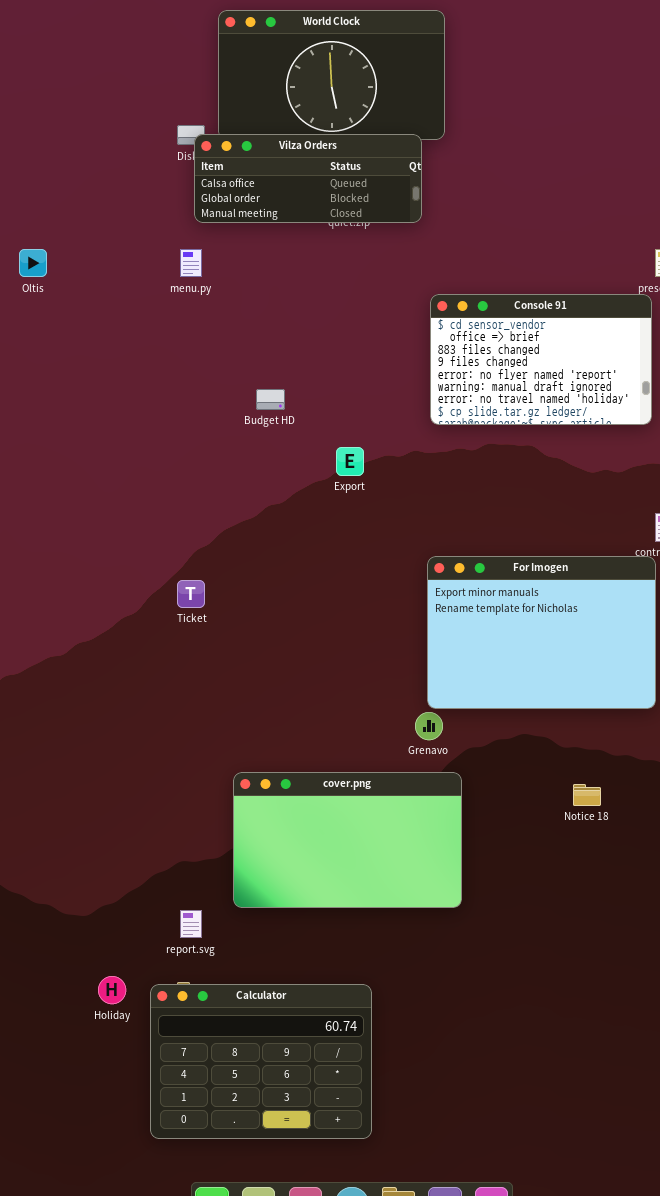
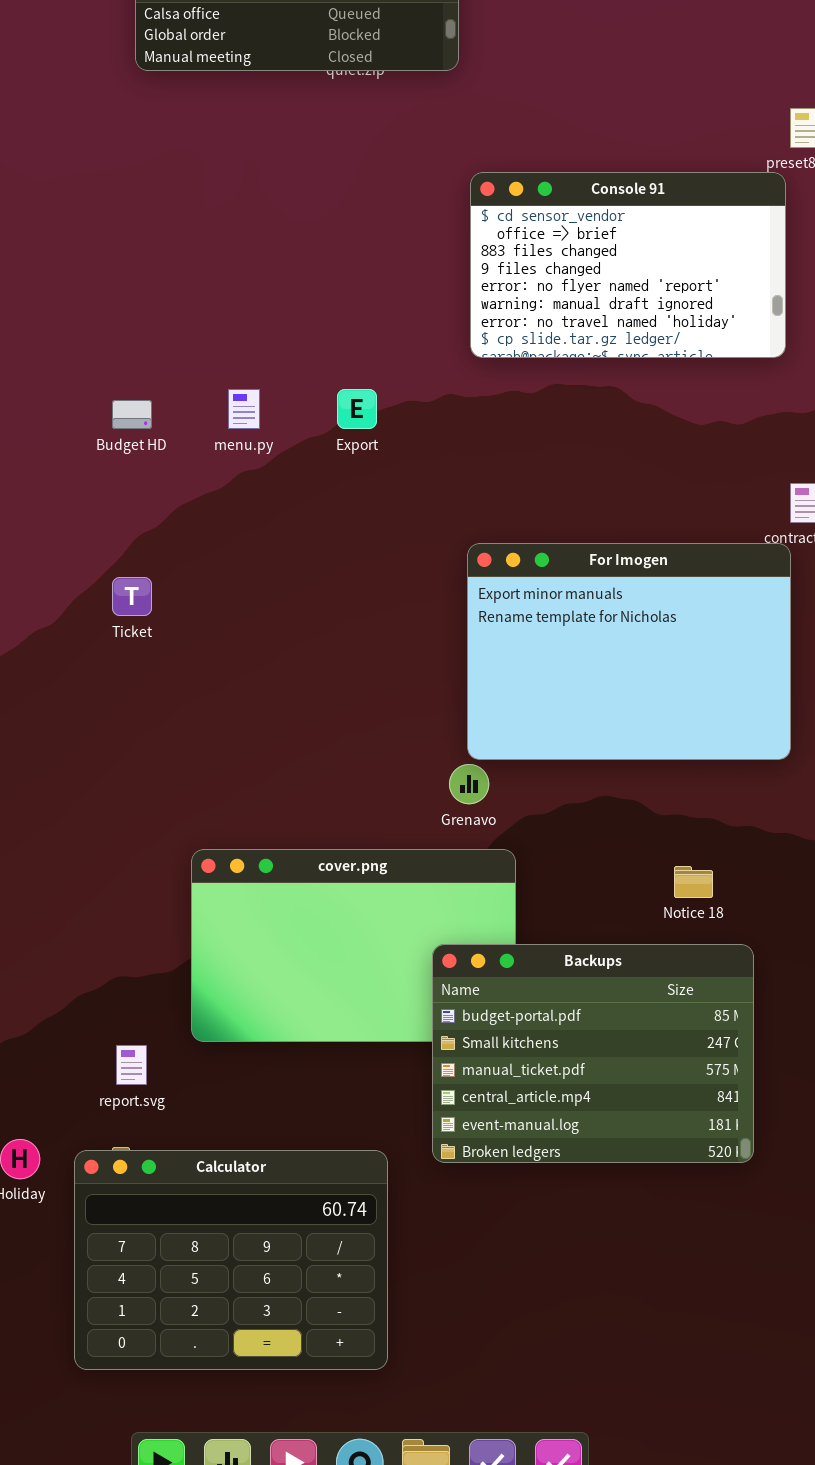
menu.py: [180,249,202,277] -> [228,389,260,429], moved
Budget HD: [256,389,285,410] -> [112,400,152,429], moved
Backups: none -> [432,944,754,1163], opened

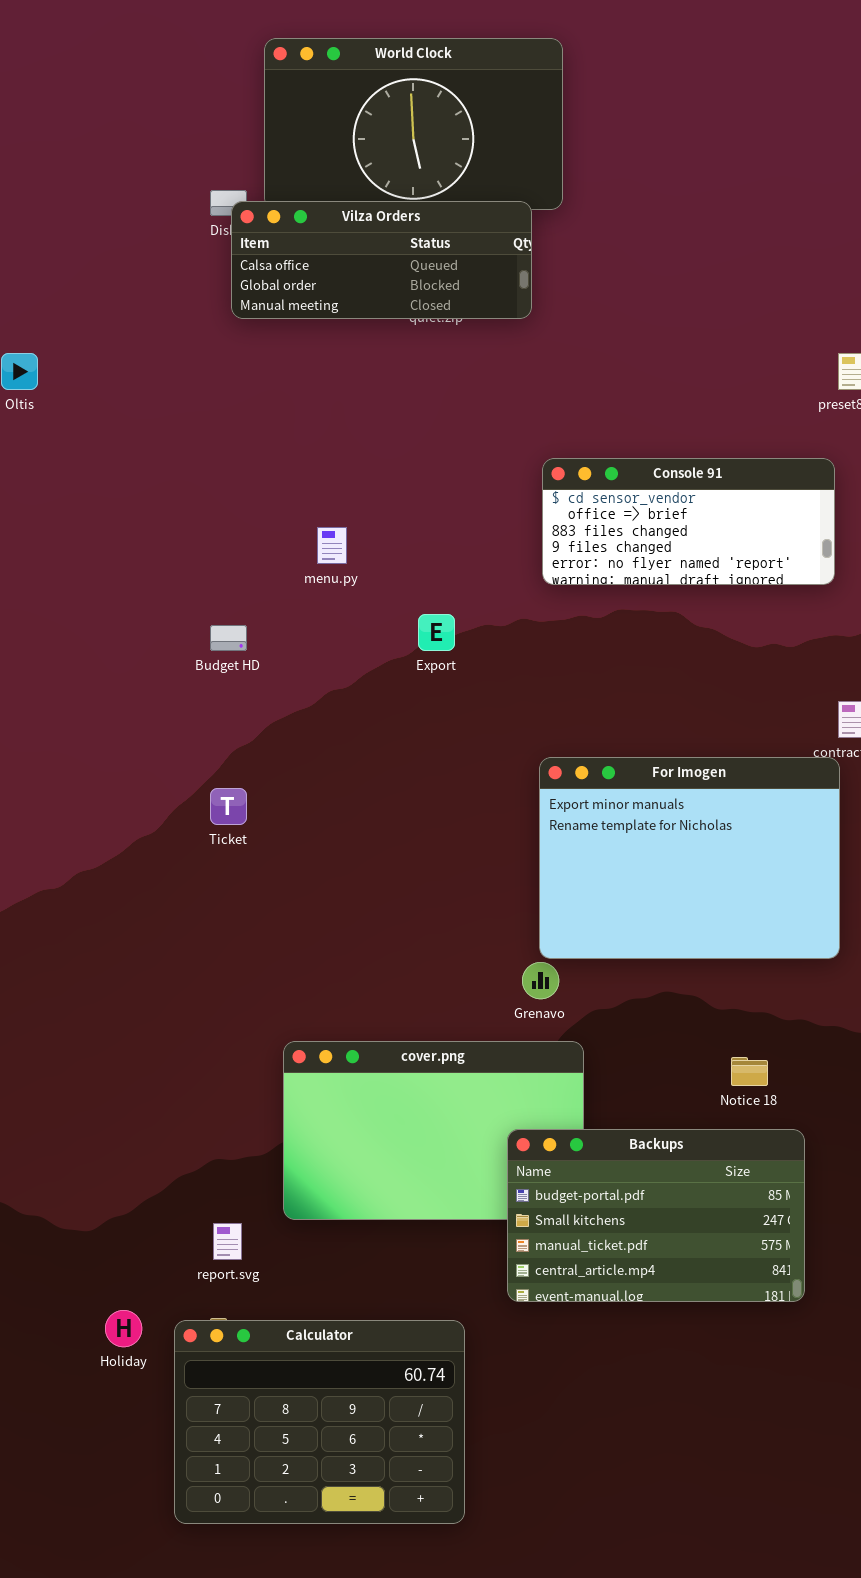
Console 91: [470,172,786,358] -> [542,458,835,585], resized
menu.py: [228,389,260,429] -> [317,527,347,564], moved
Backups: [432,944,754,1163] -> [507,1129,805,1302], resized

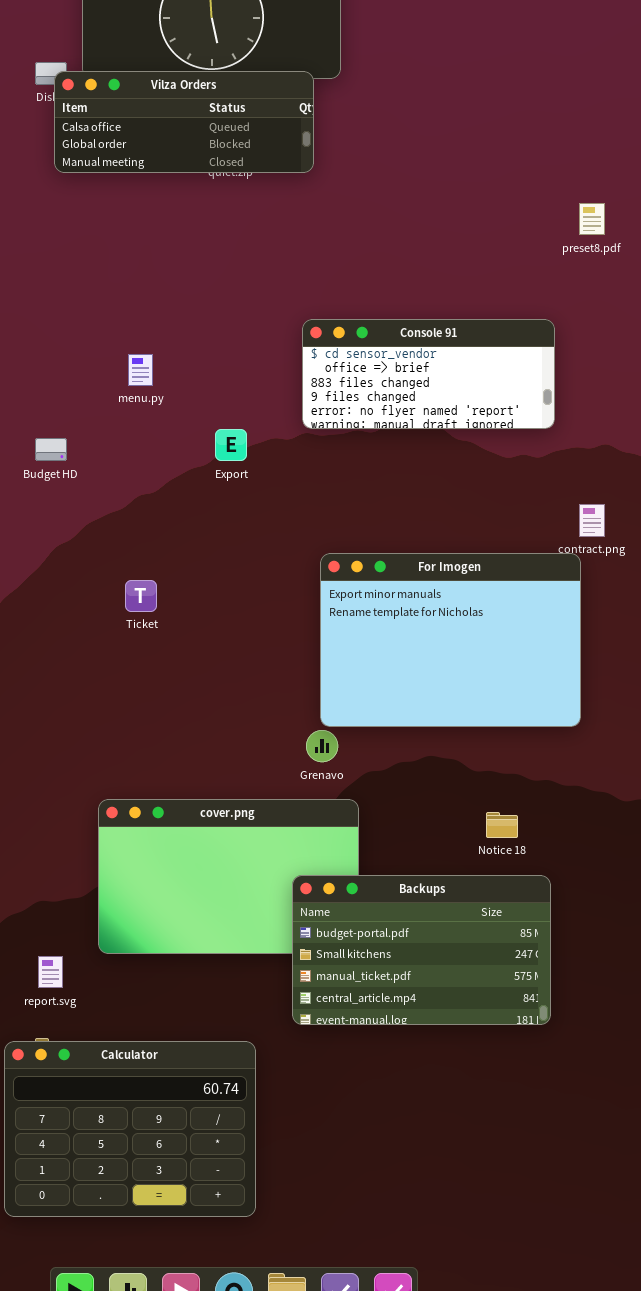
Console 91: [542,458,835,585] -> [302,319,555,429], moved
Ticket: [210,788,247,825] -> [125,580,157,612], moved

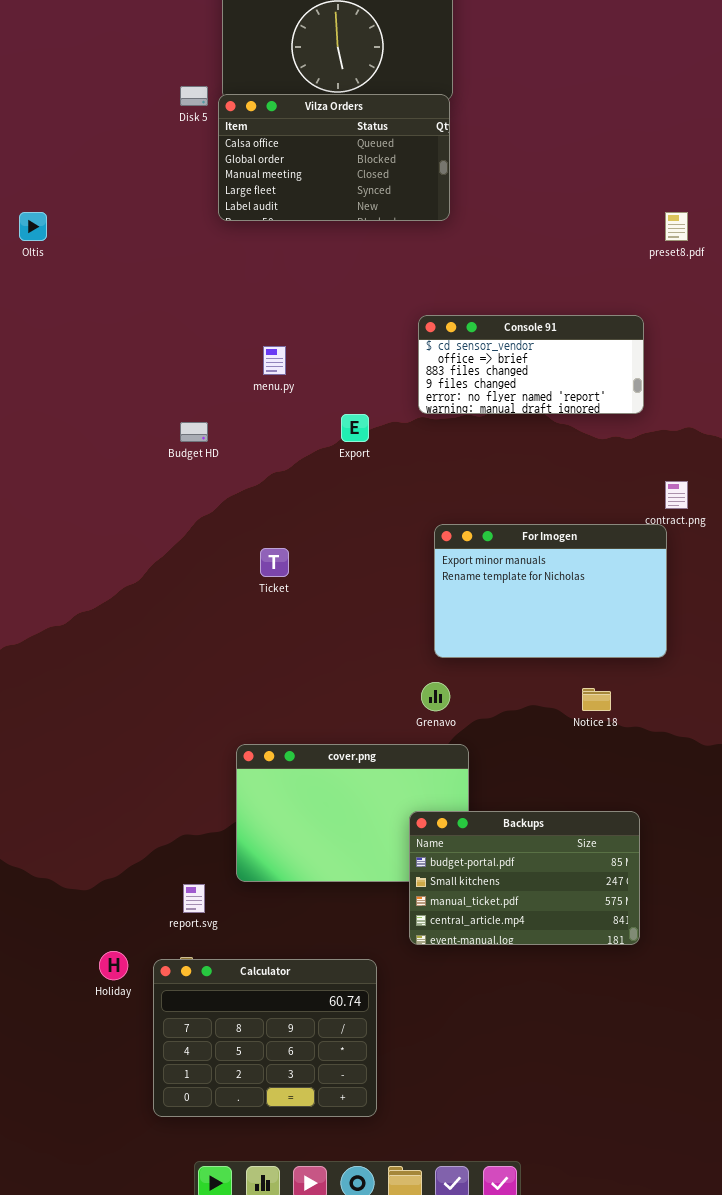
Vilza Orders: [54,71,314,173] -> [218,94,450,221], moved, resized
For Imogen: [320,553,581,727] -> [434,524,667,658], resized
Notice 18: [486,812,518,838] -> [582,688,611,711], moved

